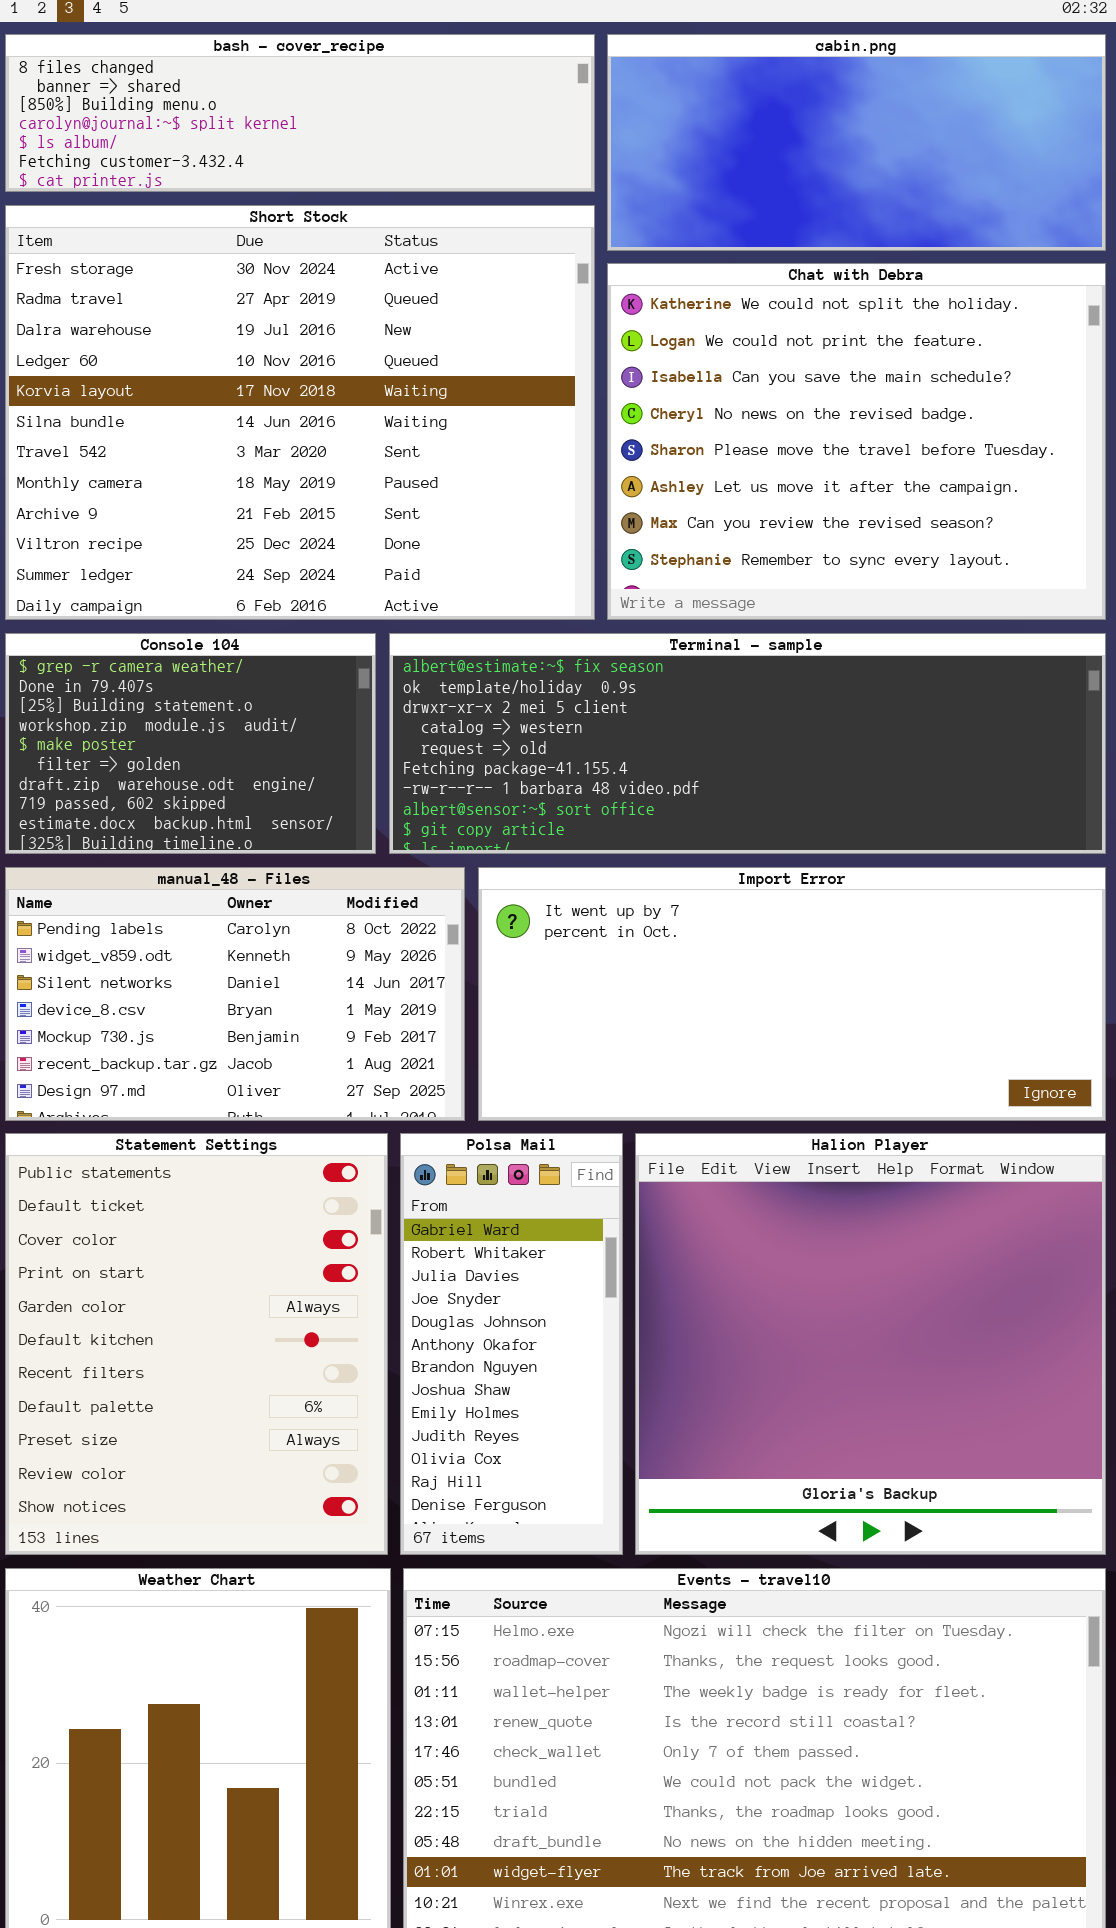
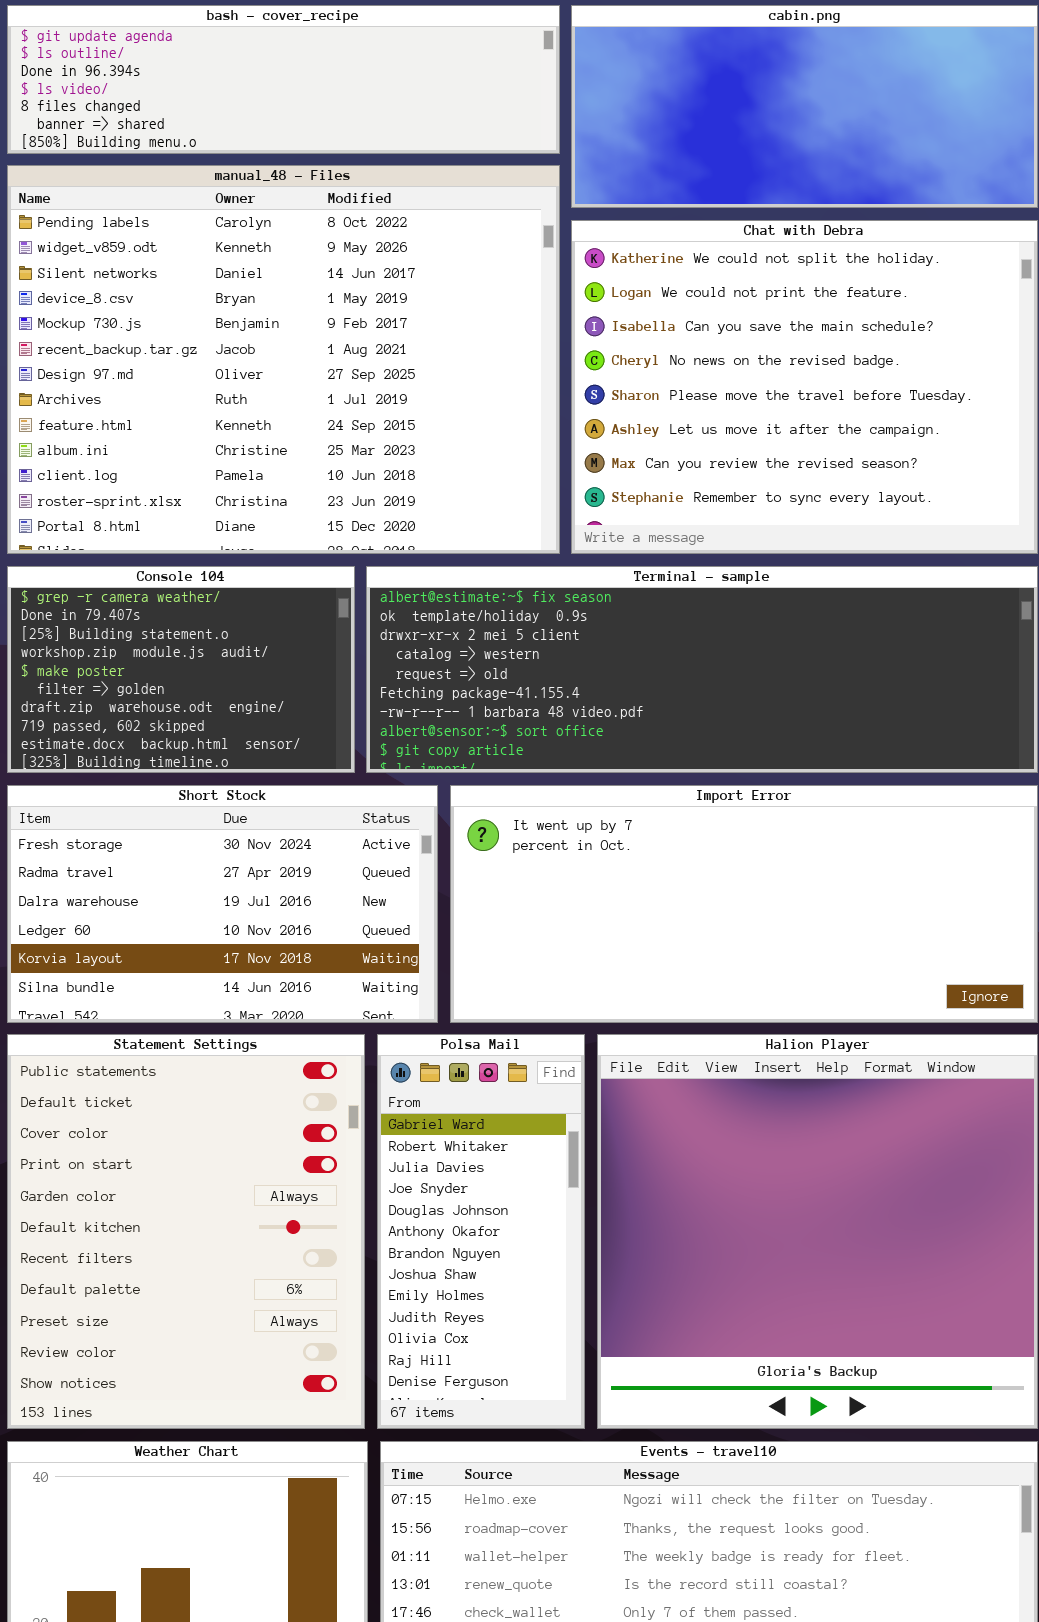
bash - cover_recipe: [5,34,595,192] -> [7,5,560,154], scrolled up 4 rows
Short Stock: [5,205,595,620] -> [7,785,438,1023], moved, resized
manual_48 - Files: [5,867,465,1121] -> [7,165,560,554], moved, resized

